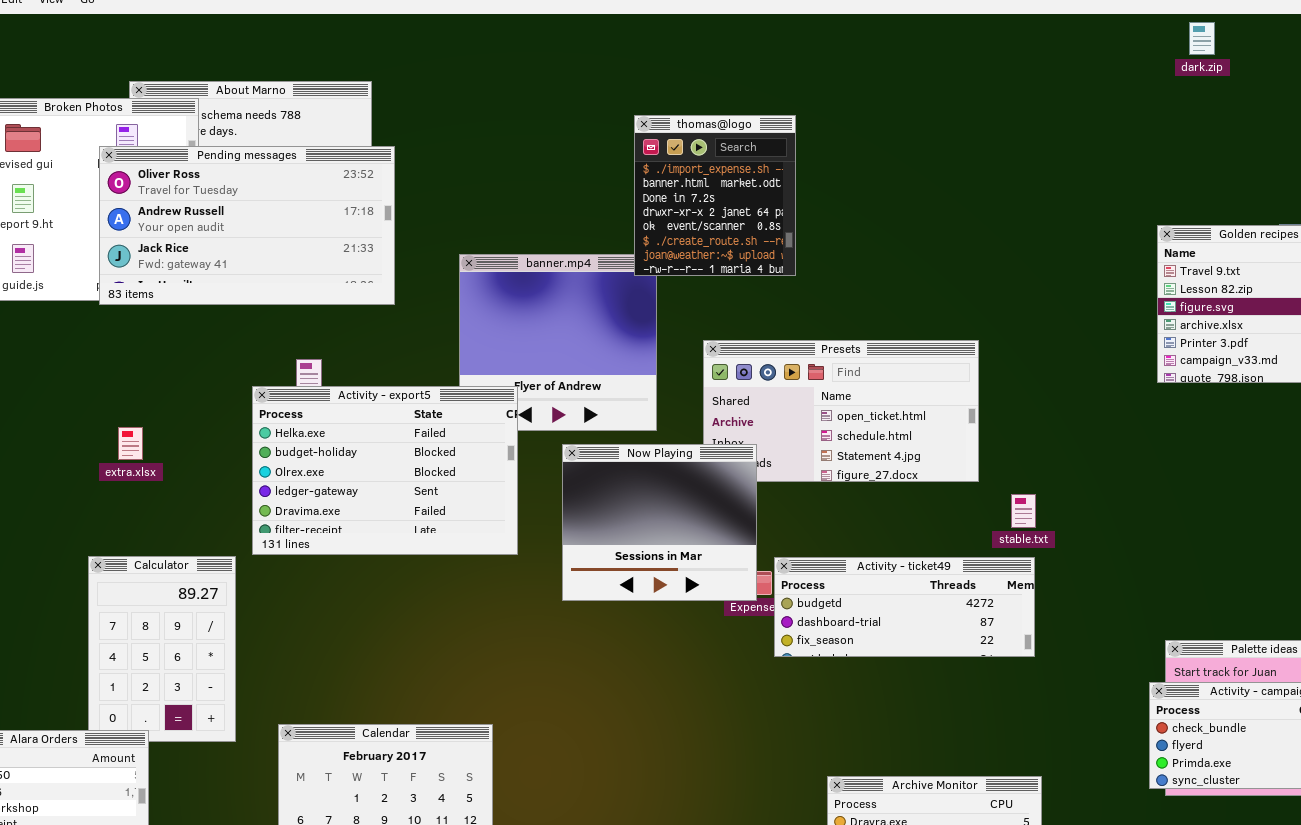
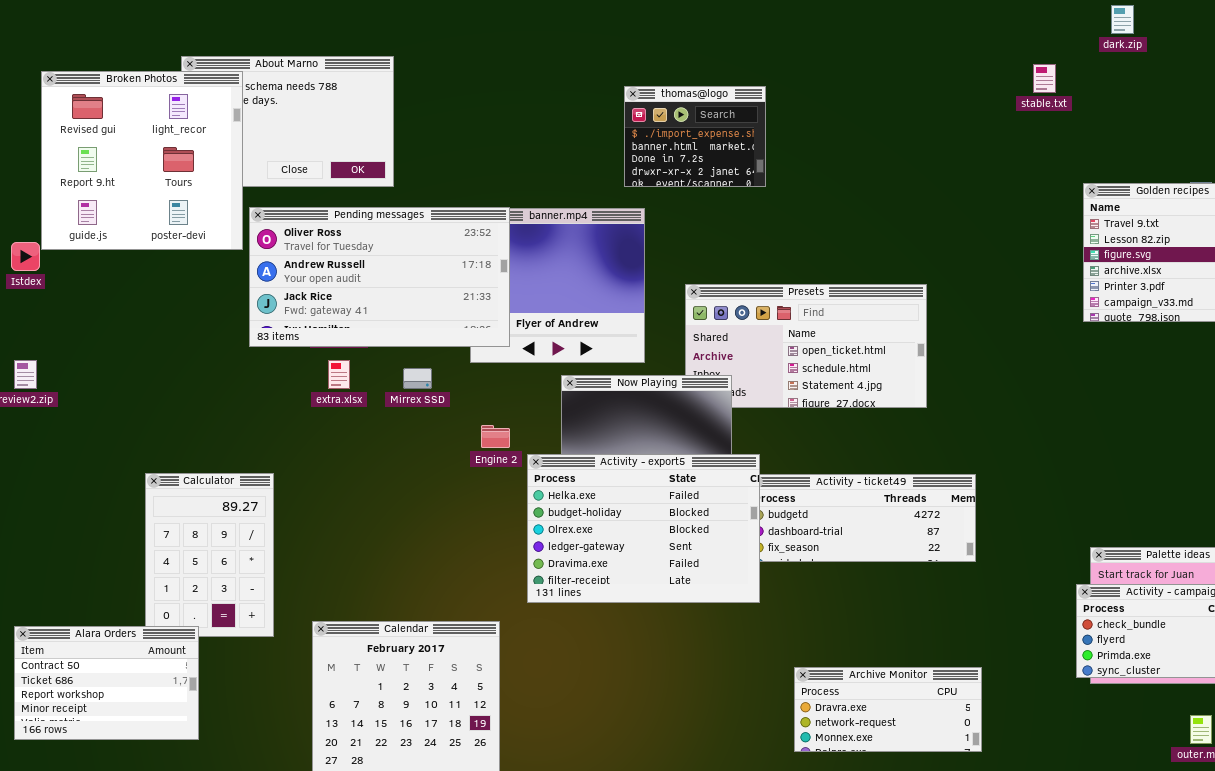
thomas@logo: [634,115,796,276] -> [624,86,766,187], resized
Pending messages: [99,146,395,305] -> [249,207,510,347], moved
Activity - export5: [252,386,518,555] -> [527,454,760,603], moved
extra.xlsx: [118,427,143,460] -> [328,360,350,389], moved
stable.txt: [1011,494,1036,528] -> [1033,64,1056,93], moved

